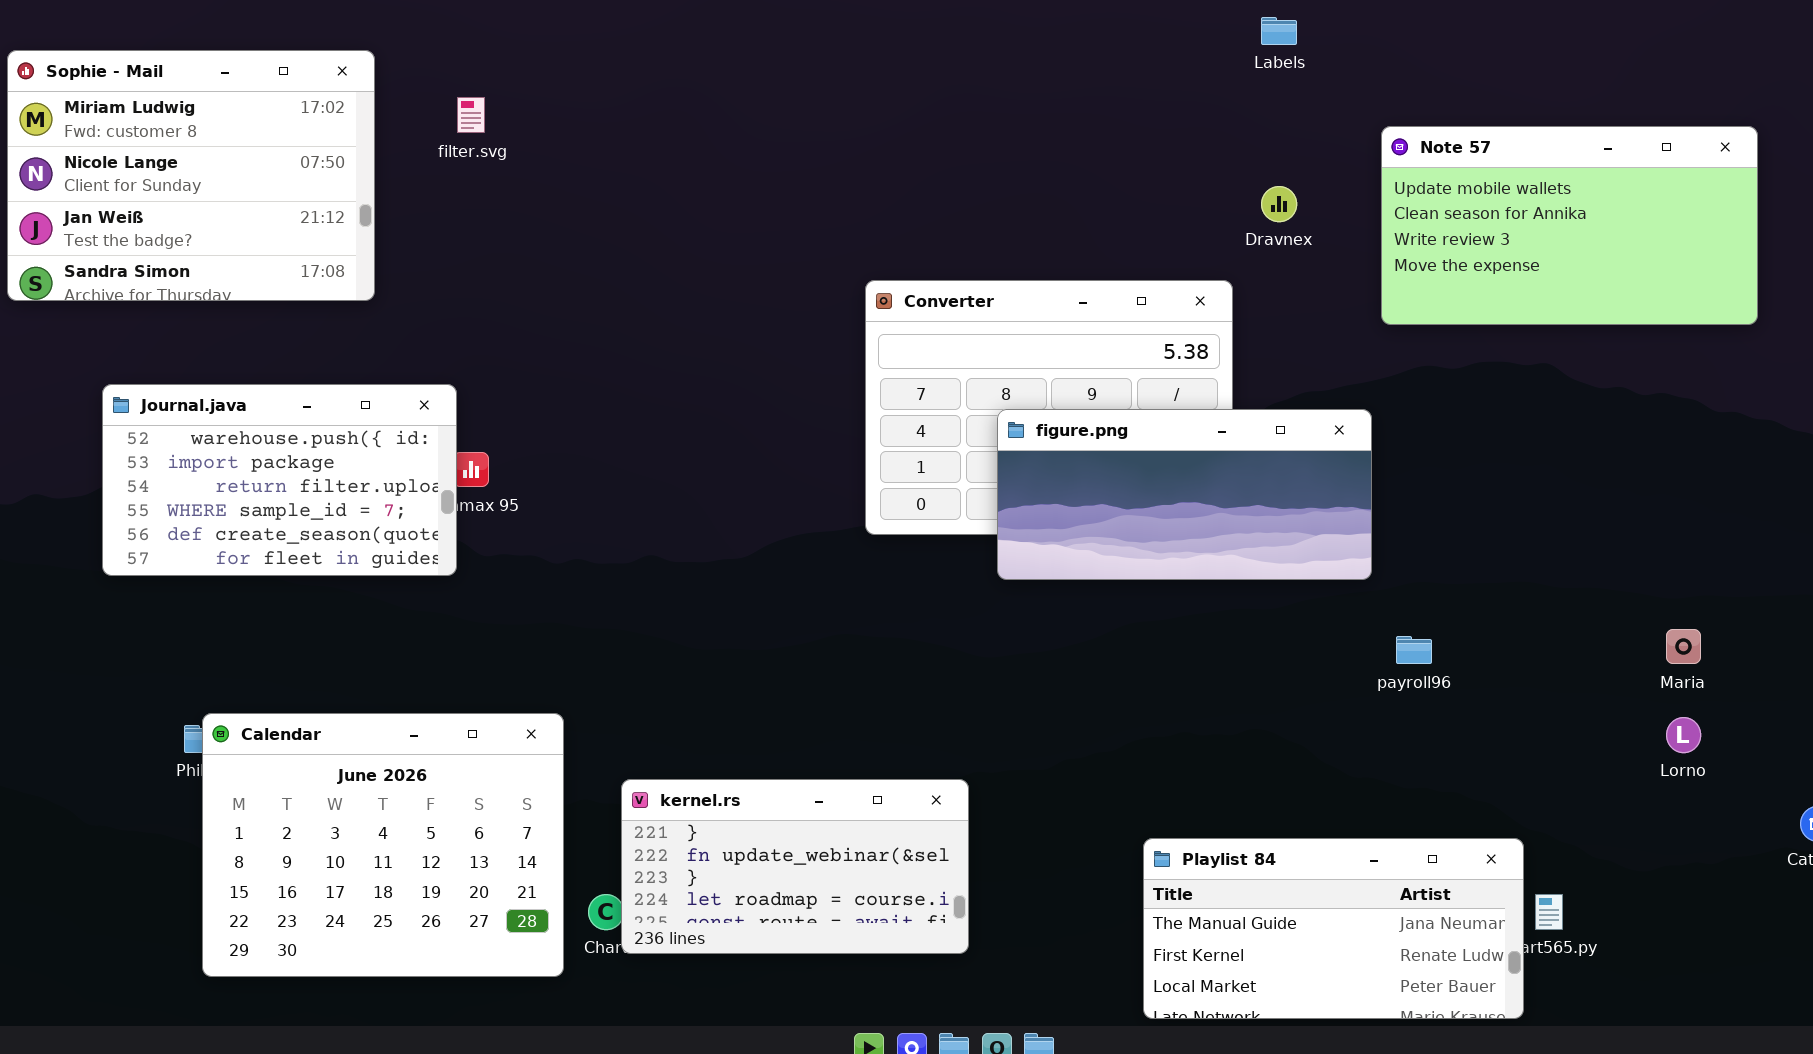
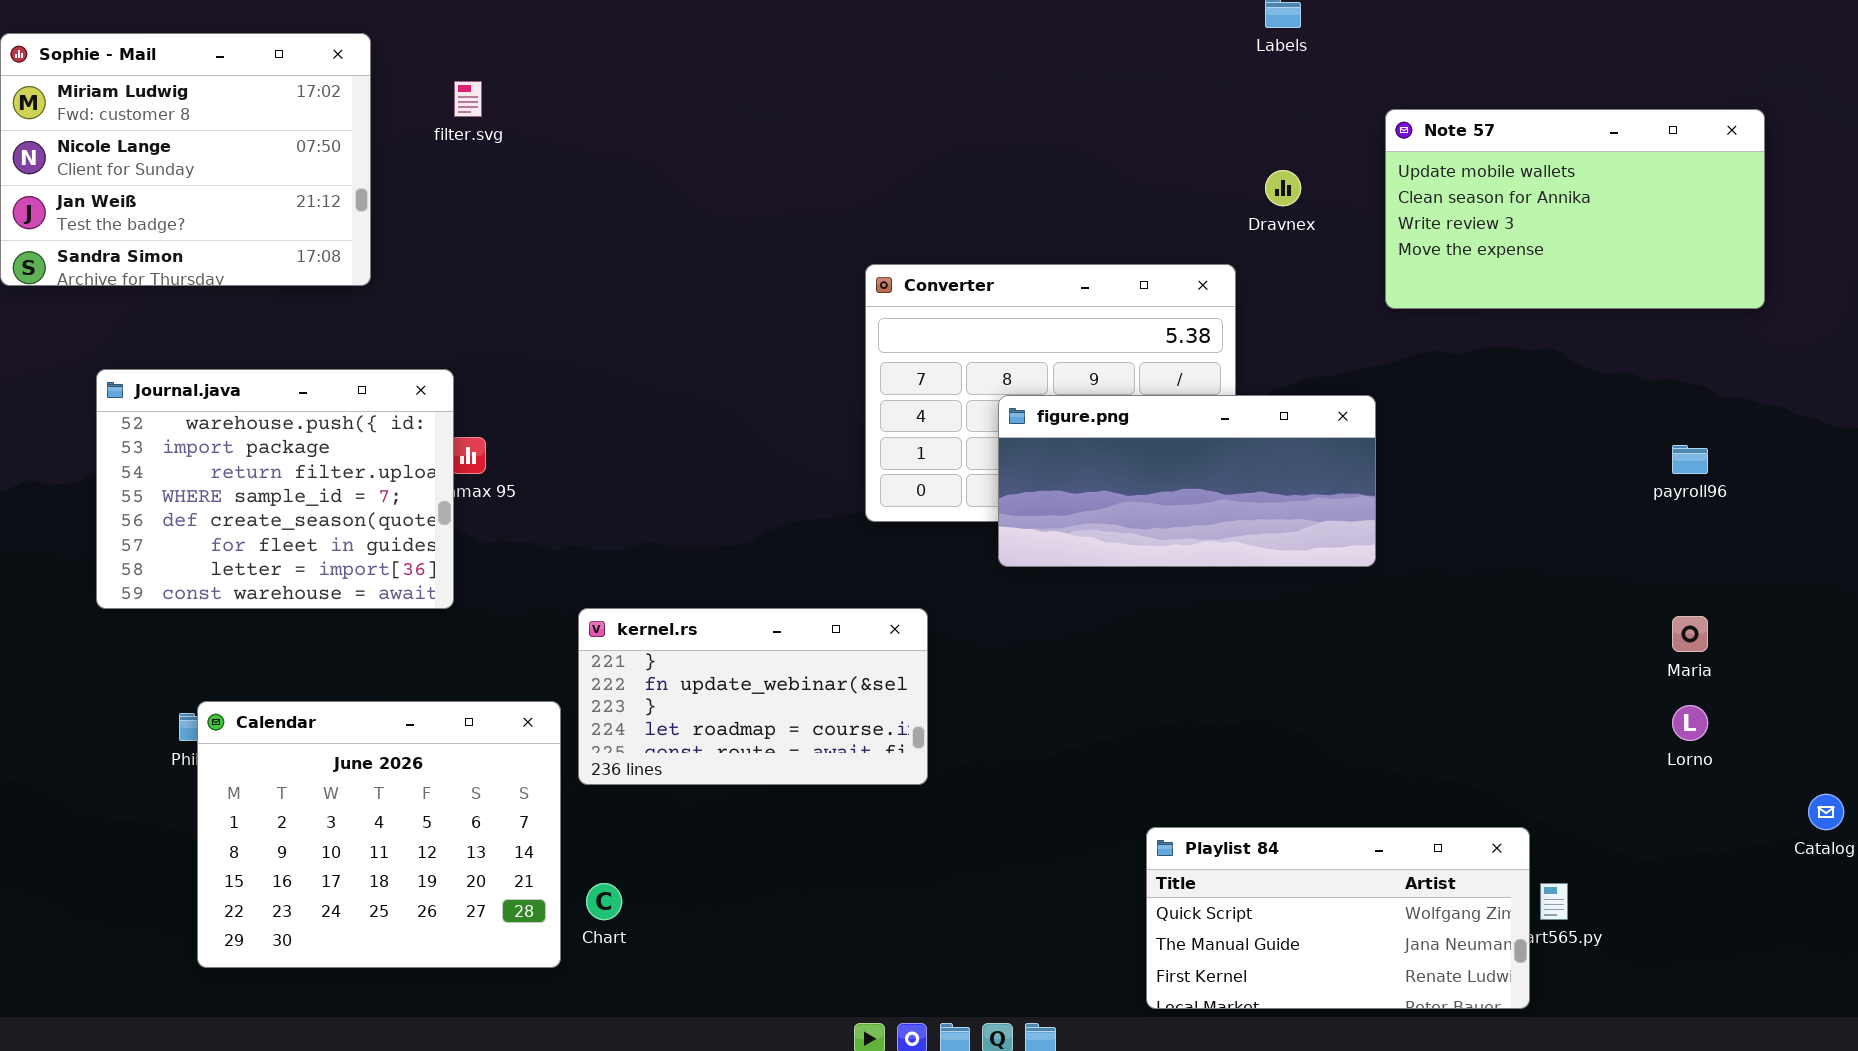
Journal.java: [102,384,457,576] -> [96,369,454,609], resized
payroll96: [1396,636,1432,664] -> [1672,445,1708,474], moved
kernel.rs: [621,779,969,954] -> [578,608,928,785], moved
Playlist 84: [1143,838,1524,1019] -> [1146,827,1530,1009], scrolled up 1 row

